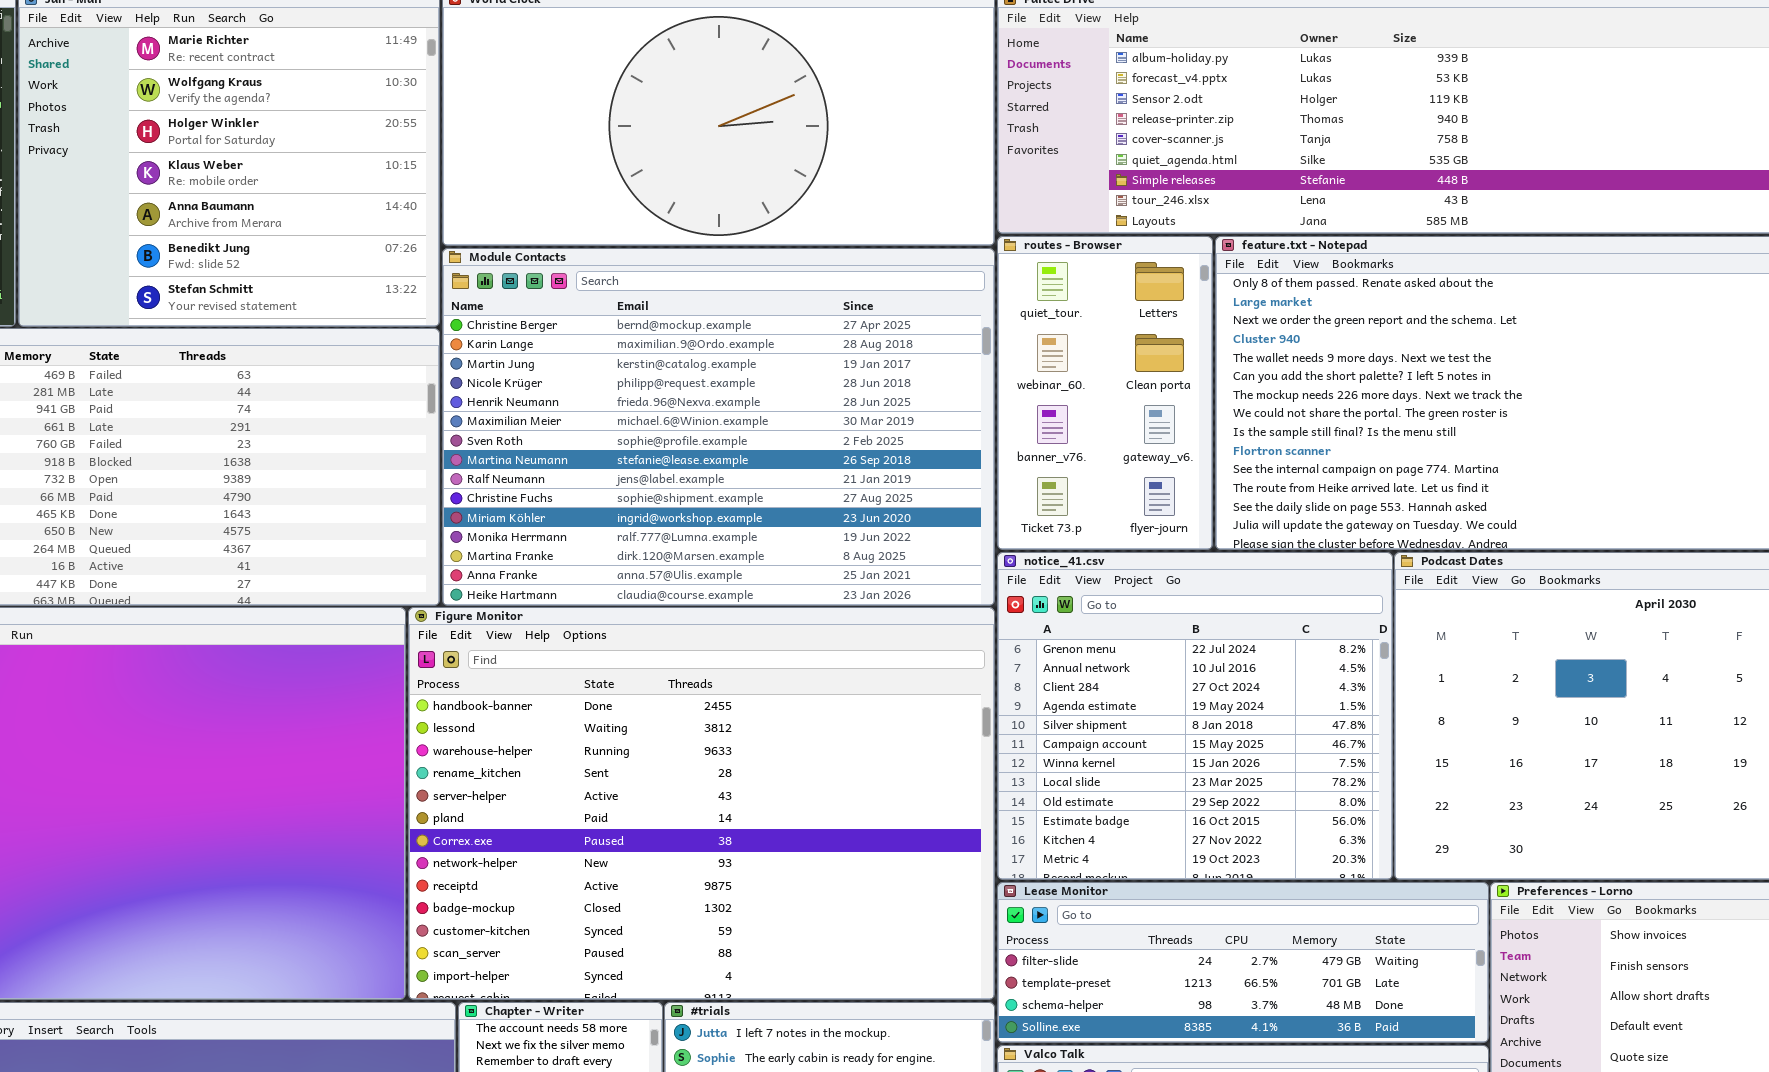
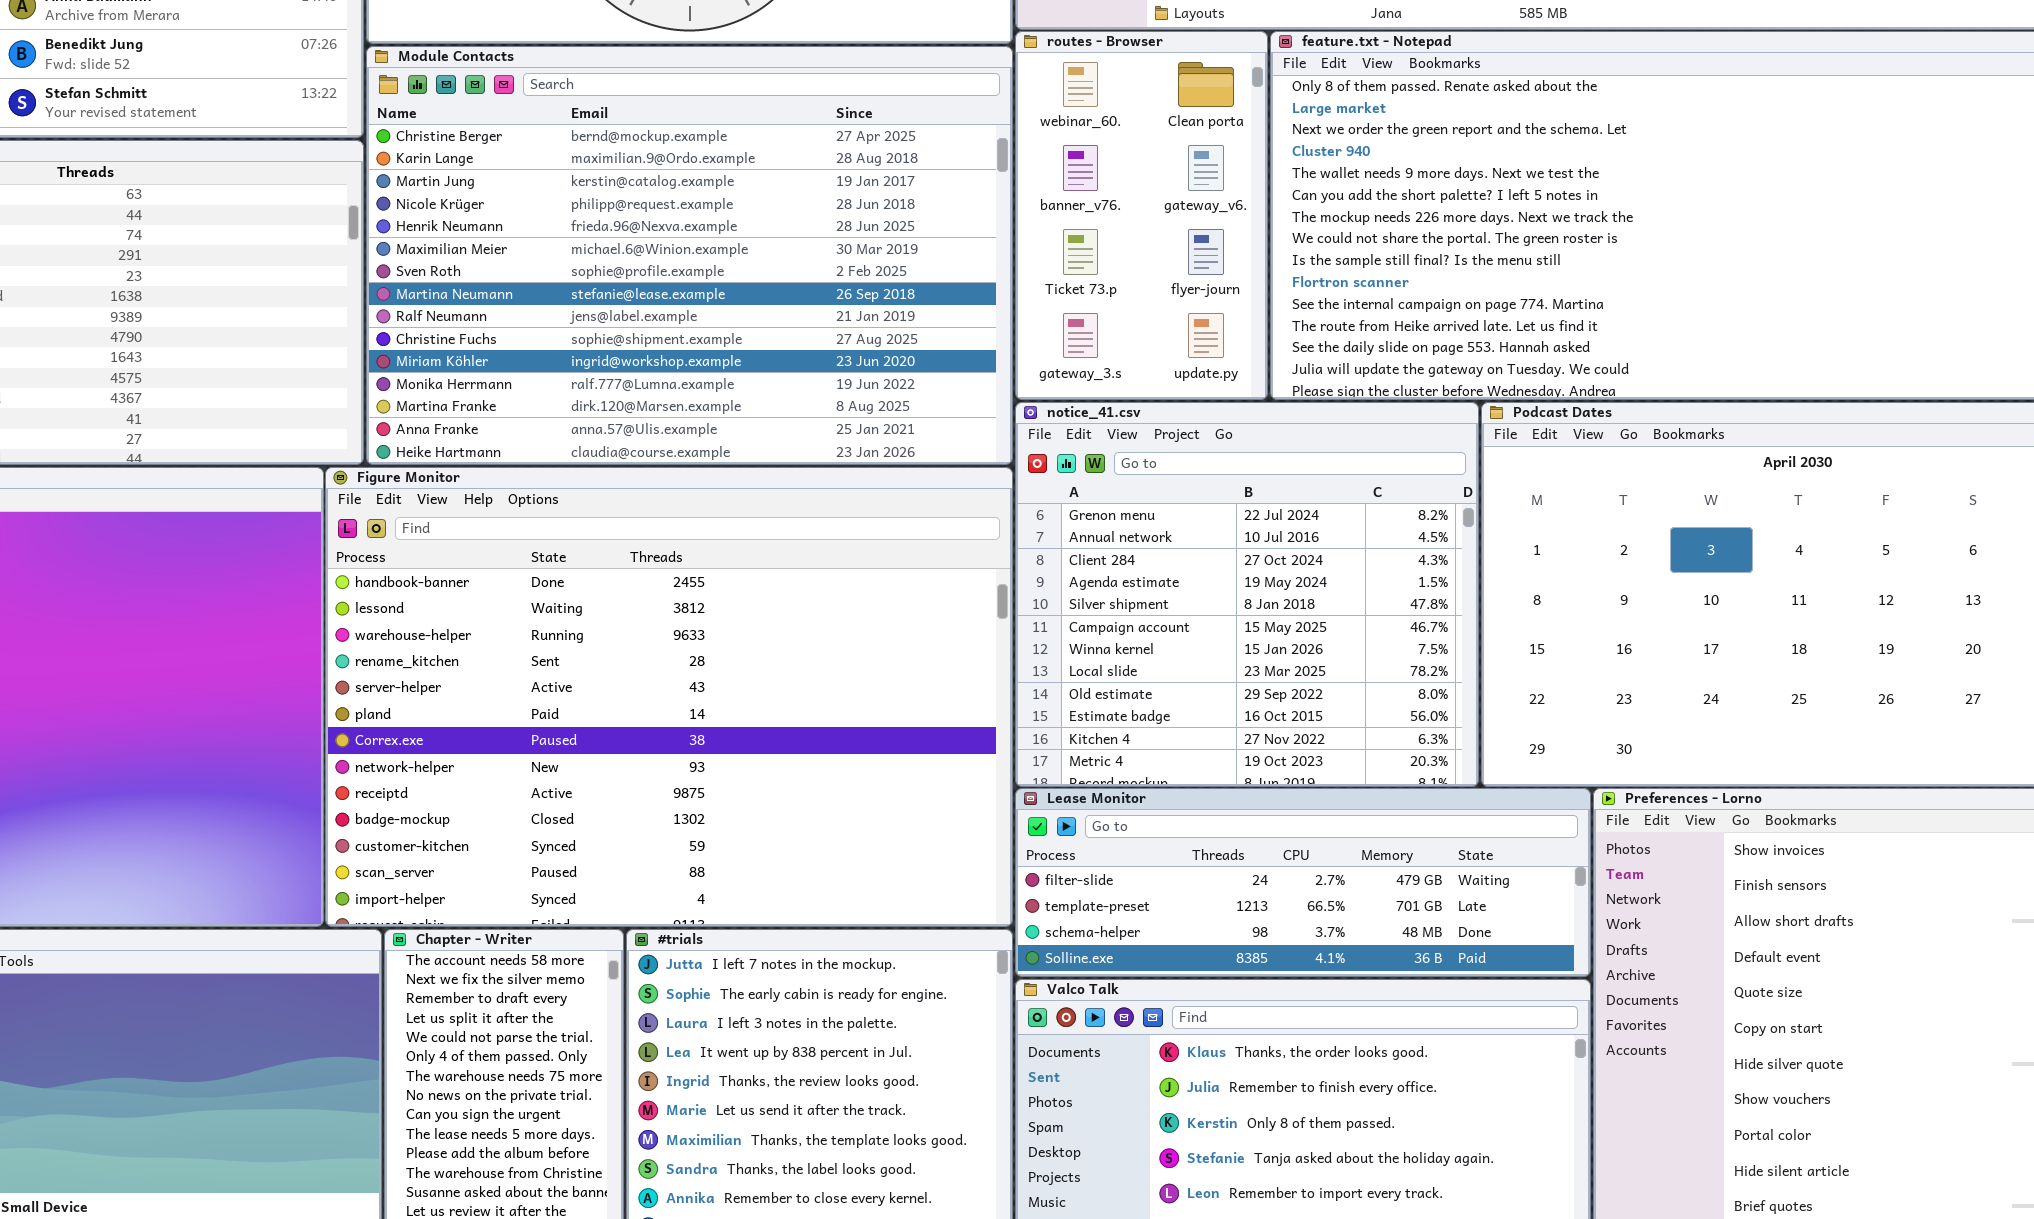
routes - Browser: [997,236,1213,550] -> [1015,31,1268,400], scrolled down 1 row

